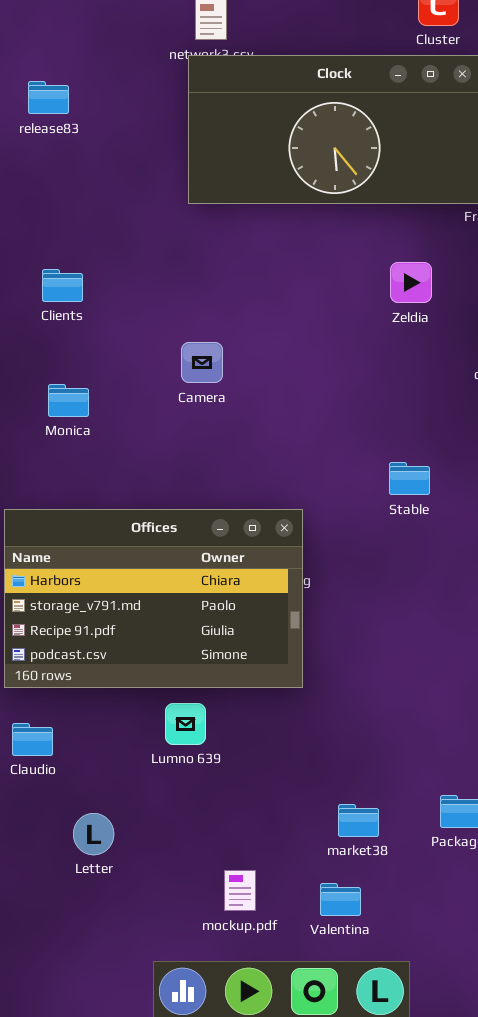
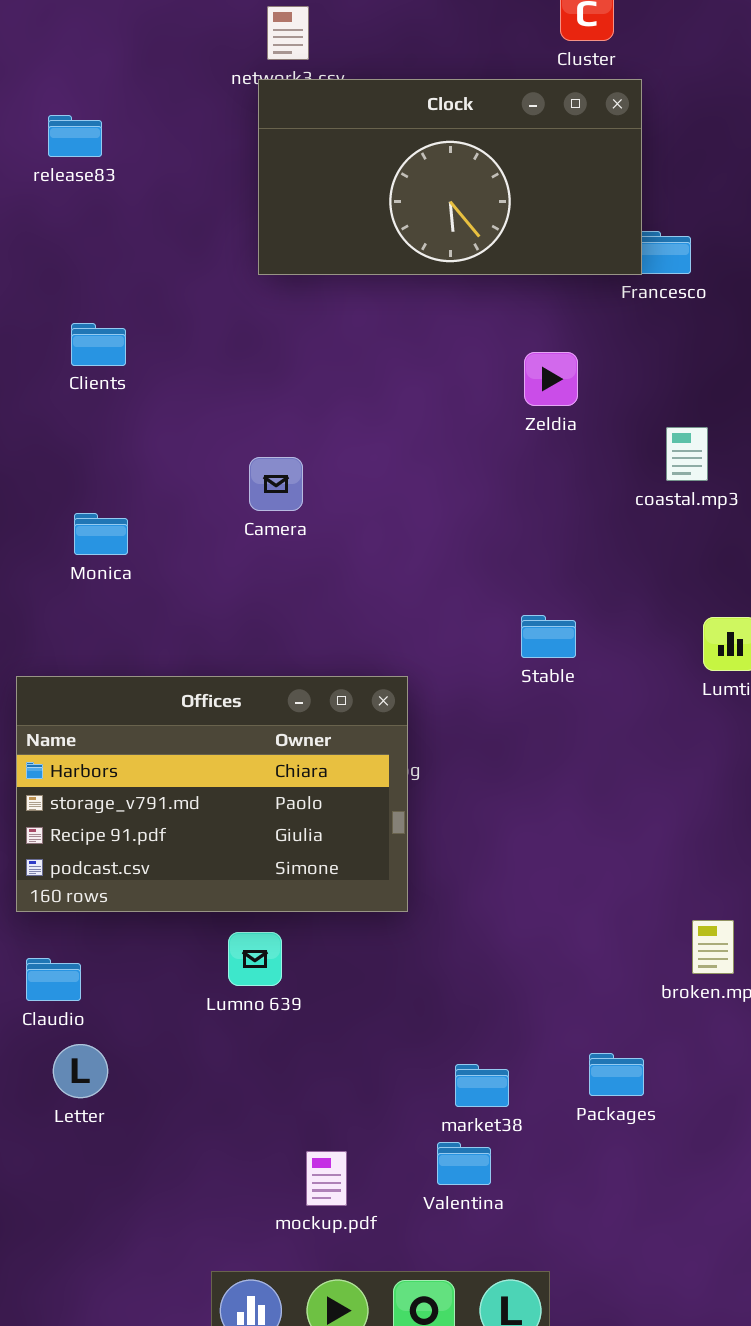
Clients: [42,269,83,302] -> [71,323,126,366], moved
Letter: [73,813,114,855] -> [53,1044,108,1098], moved
Valentina: [320,883,361,916] -> [437,1142,491,1185], moved

